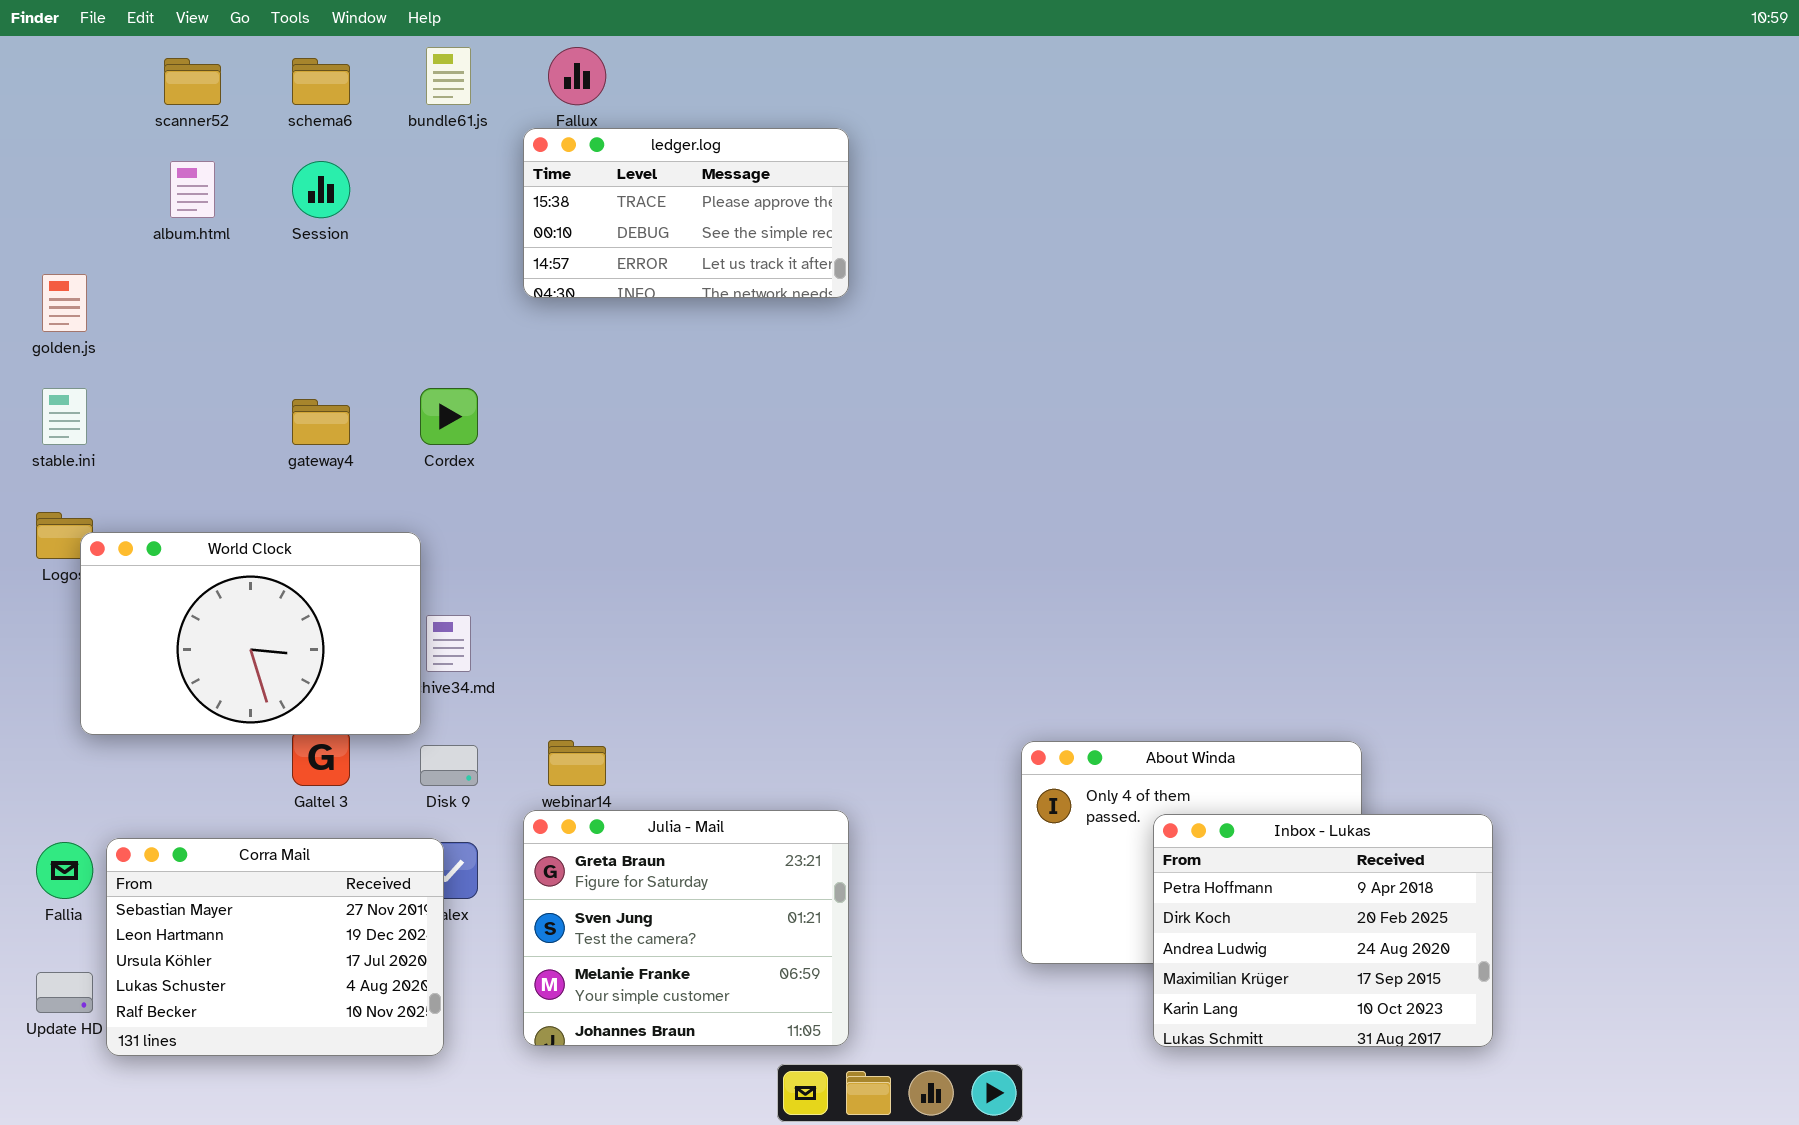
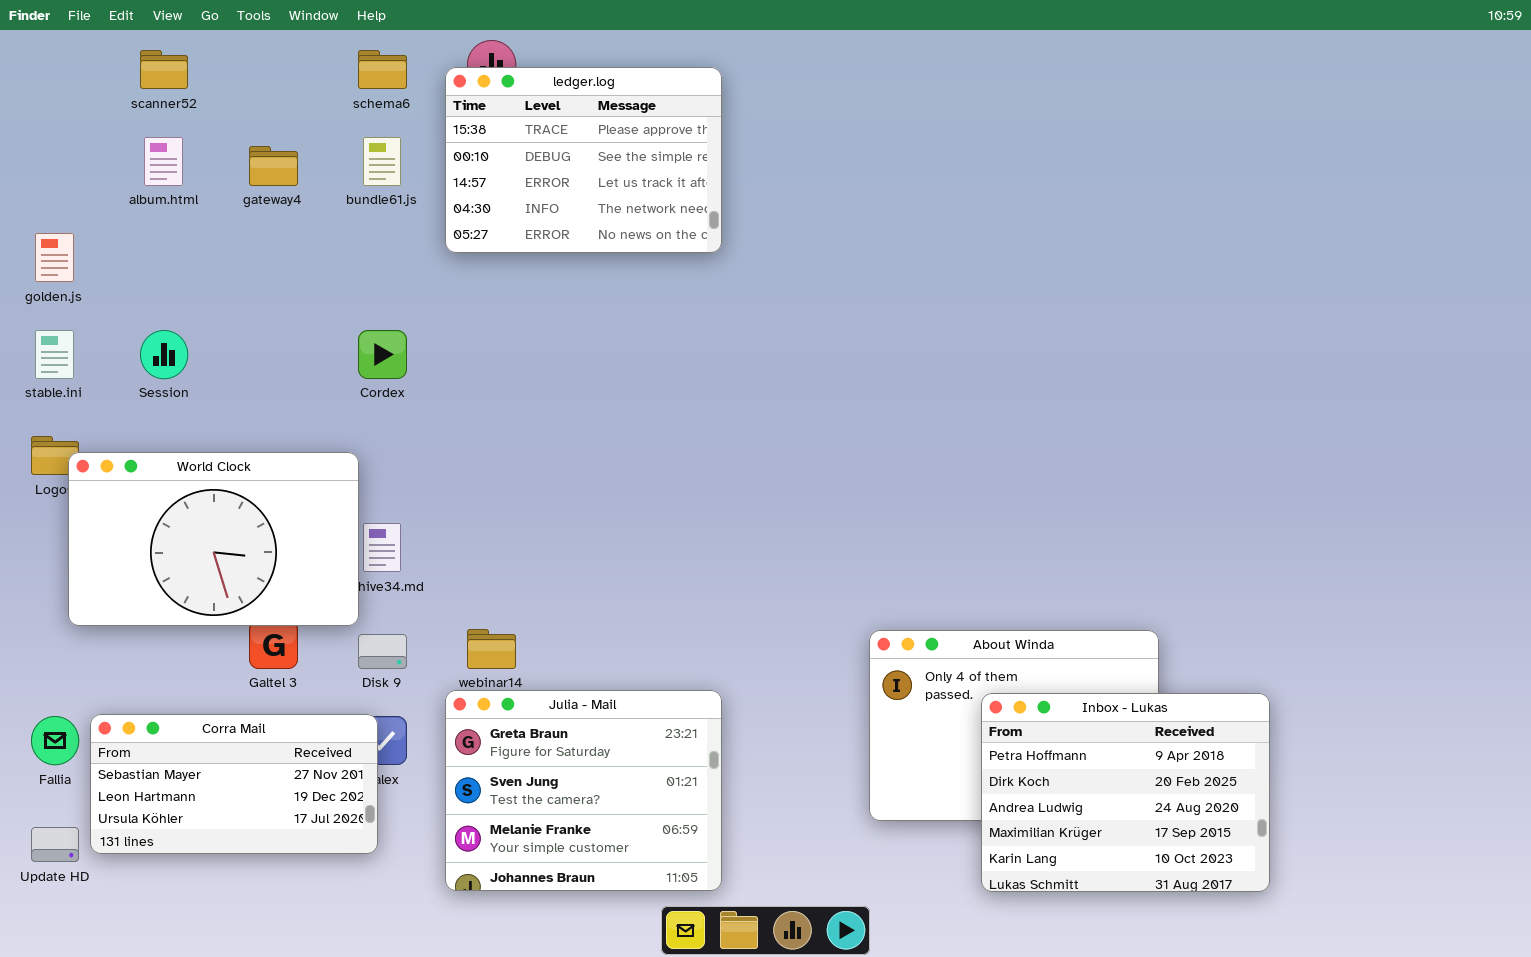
bundle61.js: [426,47,471,105] -> [363,137,401,186], moved
schema6: [292,58,350,105] -> [358,50,407,89], moved
ledger.log: [523,128,849,298] -> [445,67,722,253], resized
Session: [292,161,350,218] -> [140,330,188,379], moved
gateway4: [292,399,350,445] -> [249,146,298,186], moved
Corra Mail: [106,838,444,1056] -> [90,714,378,854], resized

